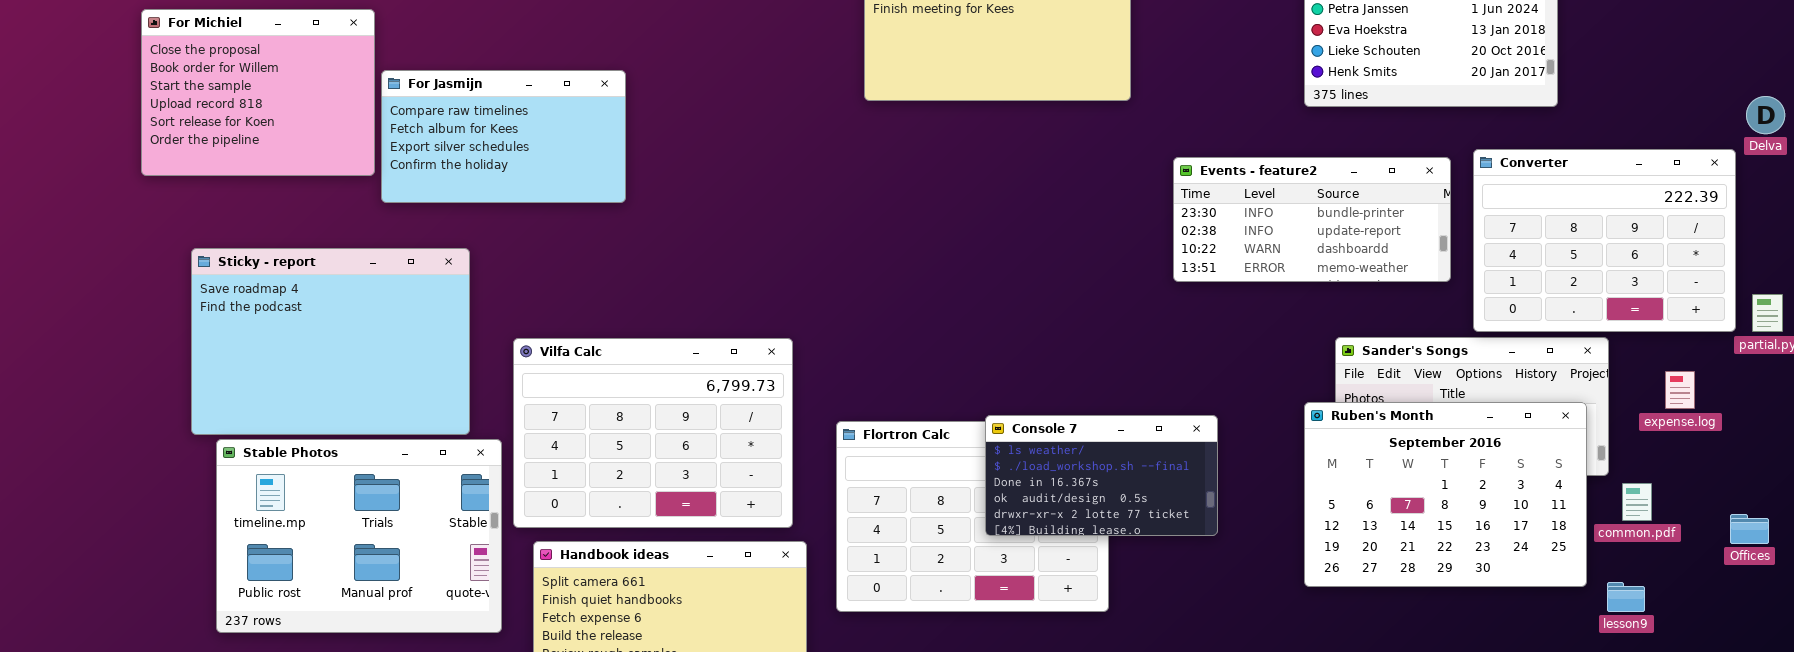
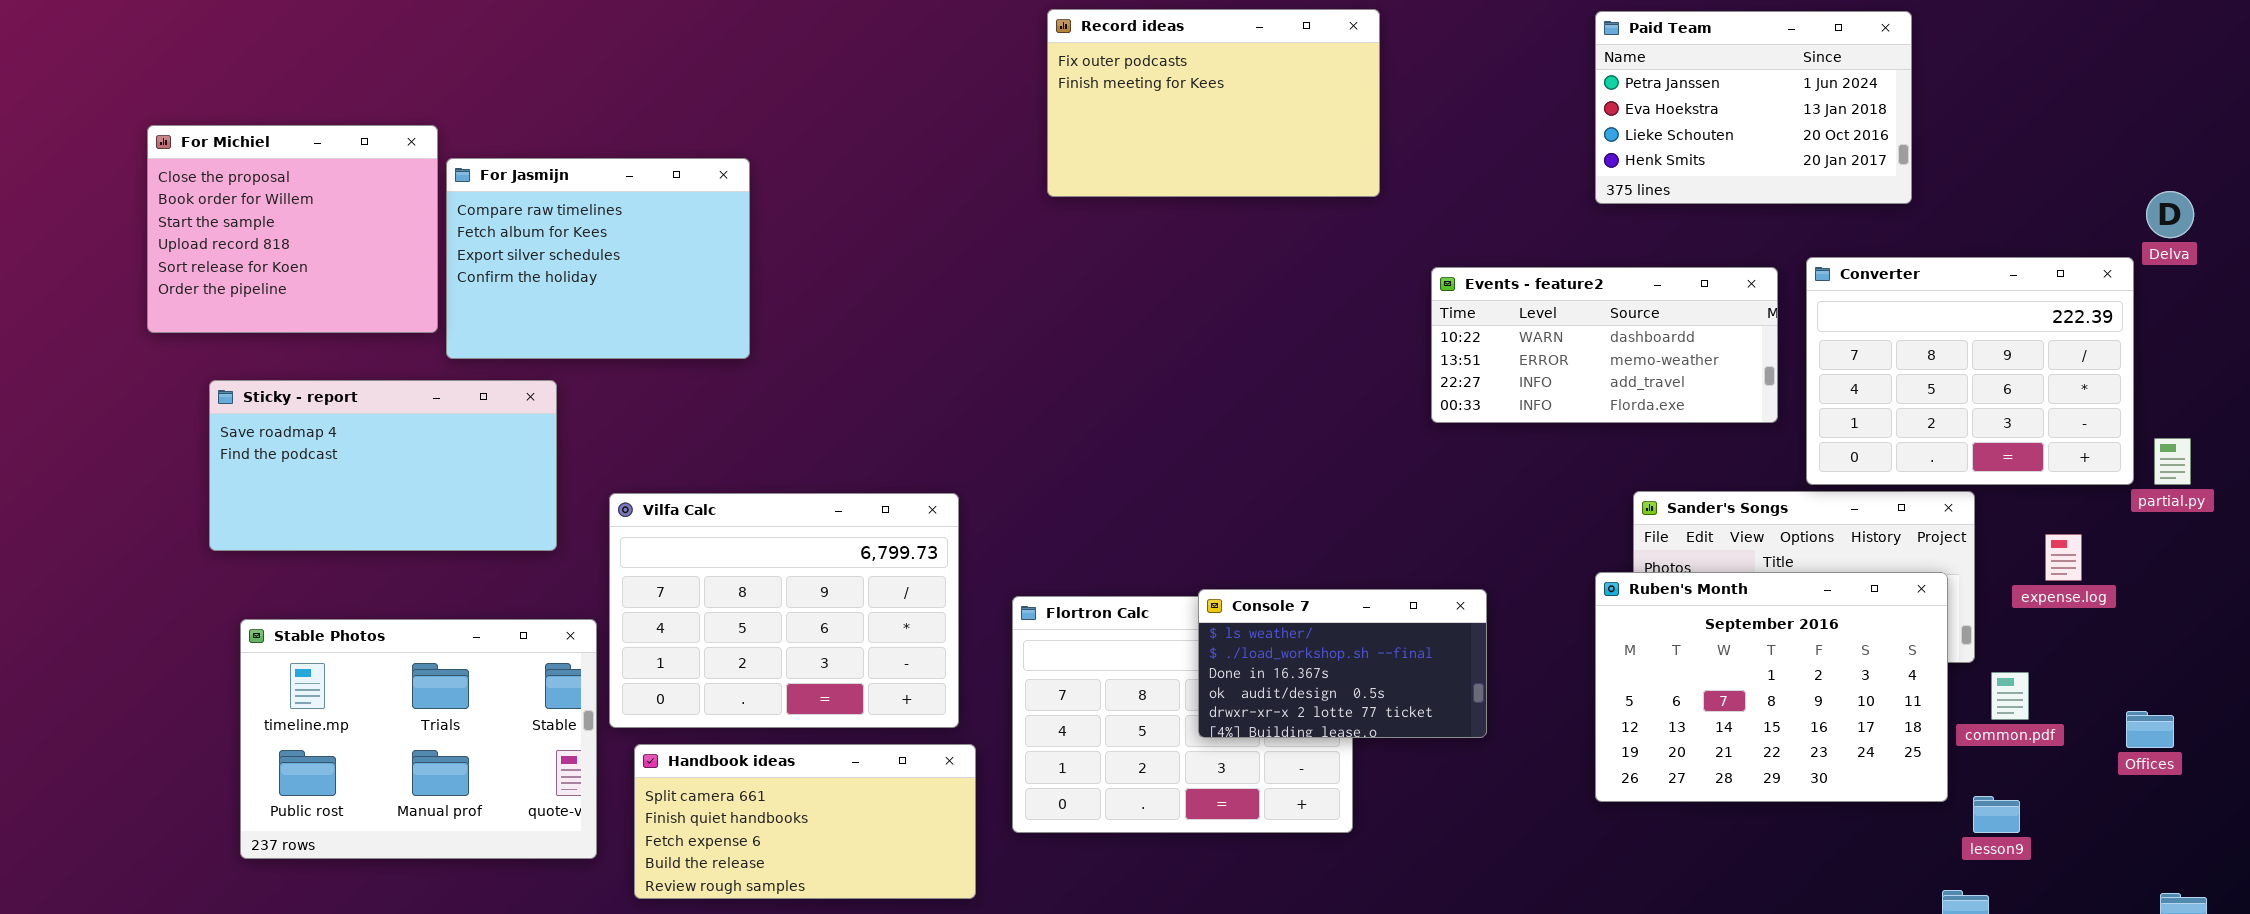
For Michiel: [141,9,375,176] -> [147,125,438,333], moved
For Jasmijn: [381,70,626,203] -> [446,158,750,359], resized
Events - feature2: [1173,157,1451,282] -> [1431,267,1778,423], scrolled down 2 rows
Sticky - report: [191,248,470,435] -> [209,380,557,551], resized

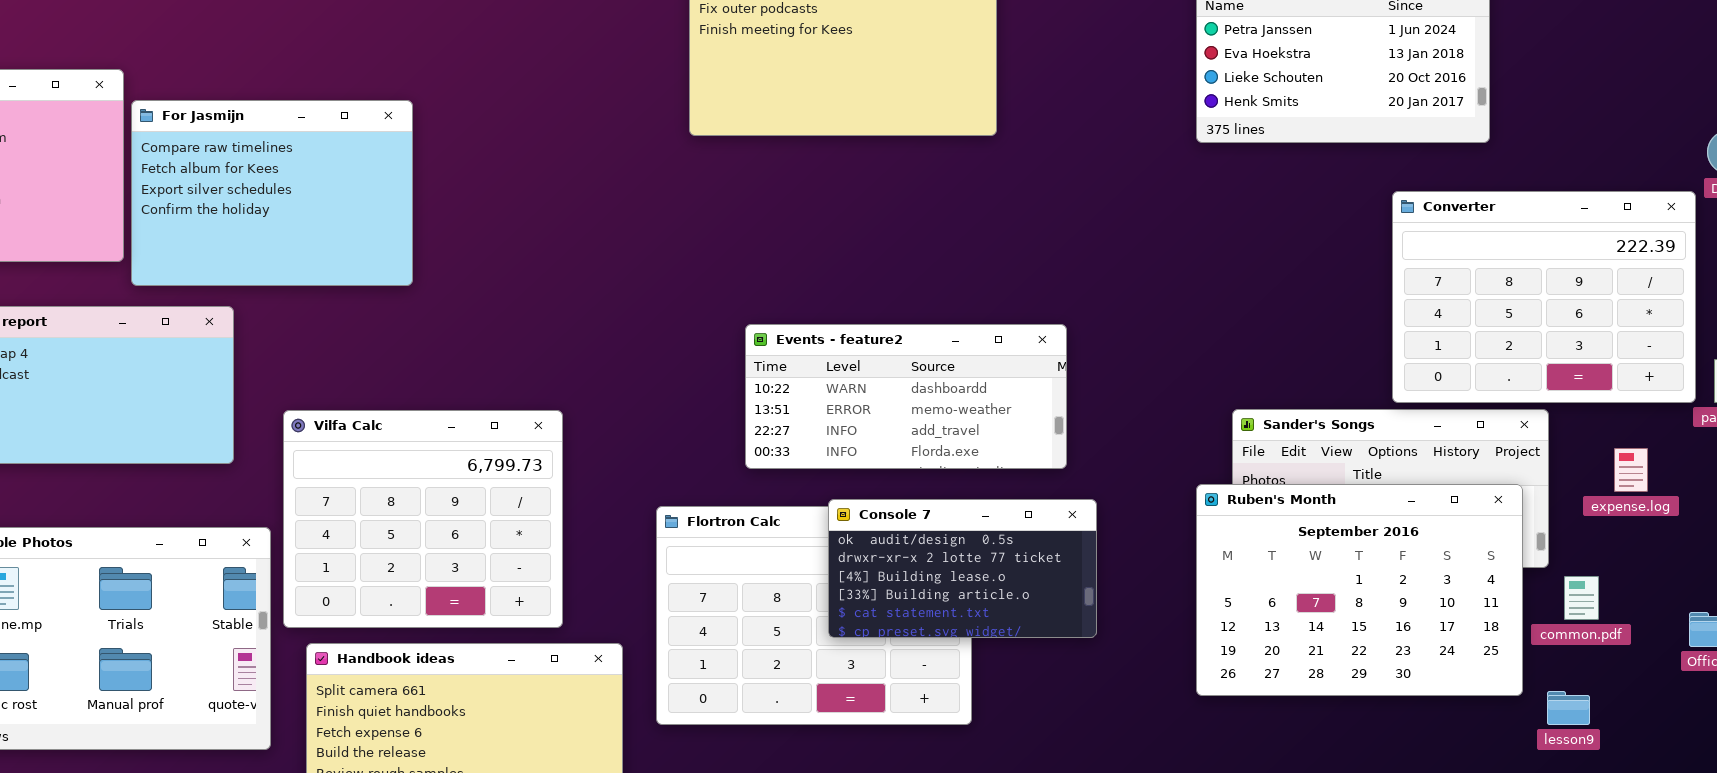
Events - feature2: [1431,267,1778,423] -> [745,324,1067,469], moved
Vilfa Calc: [609,493,959,728] -> [283,410,563,628], resized
Console 7: [1198,589,1487,738] -> [828,499,1097,638], scrolled down 3 rows

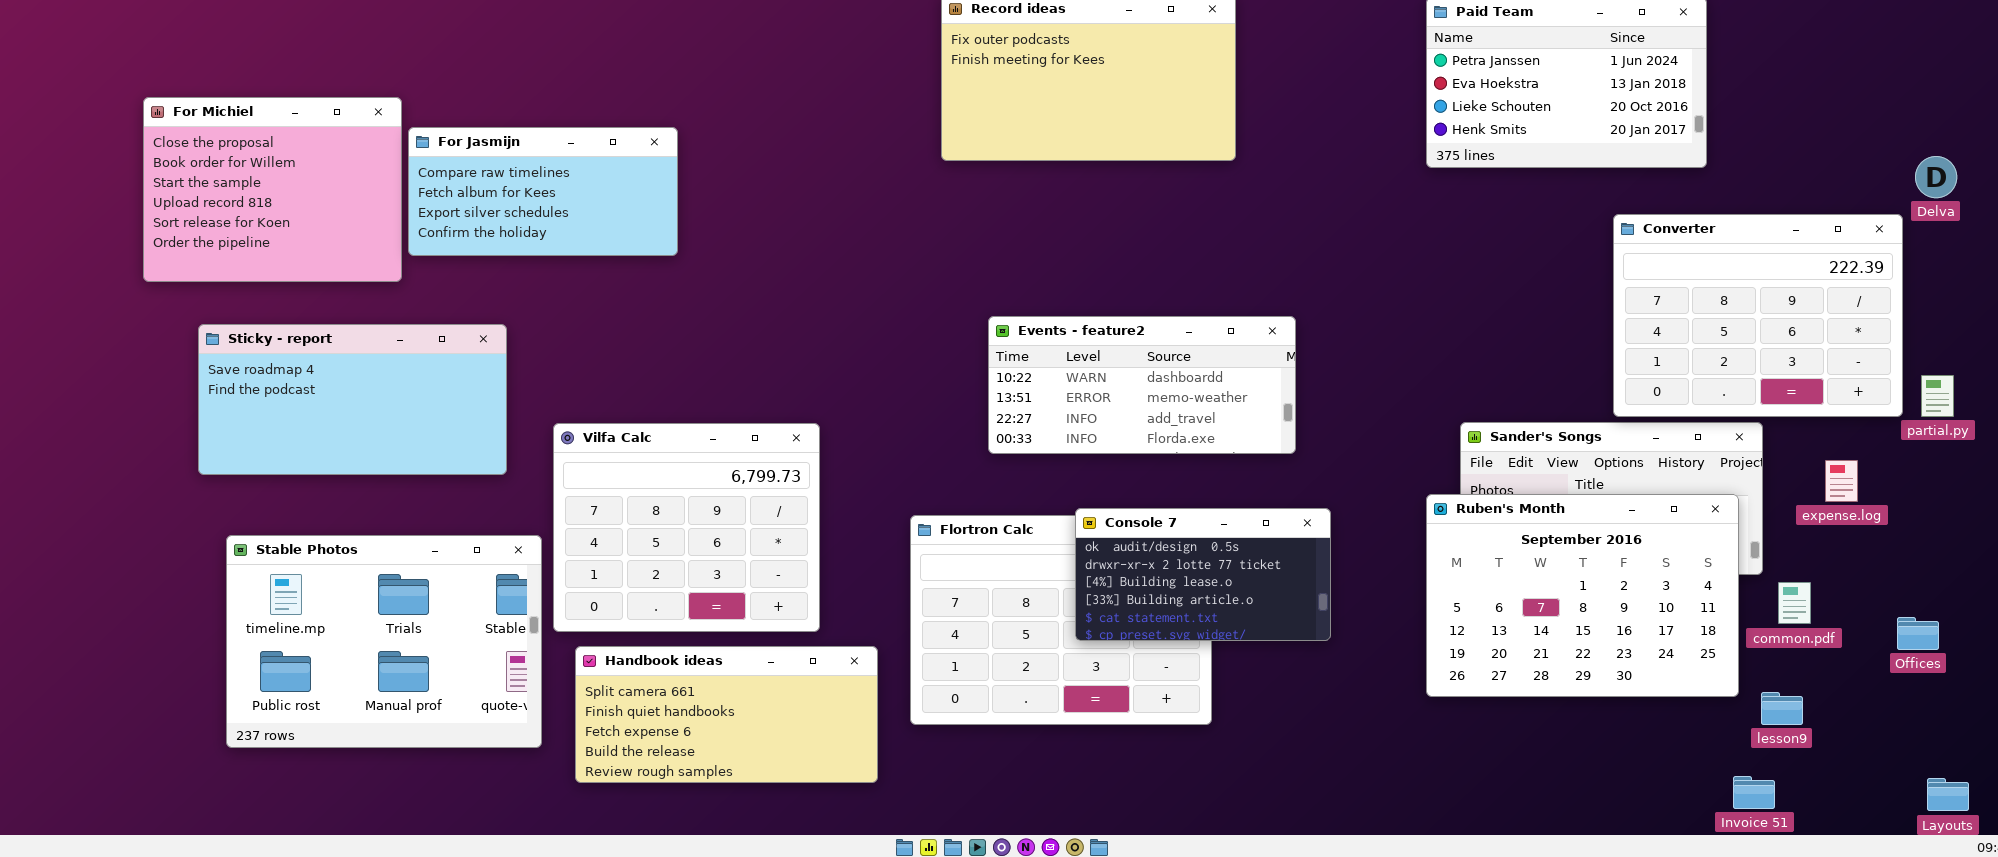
For Jasmijn: [131,100,413,286] -> [408,127,678,256], resized
Events - feature2: [745,324,1067,469] -> [988,316,1296,454], moved

